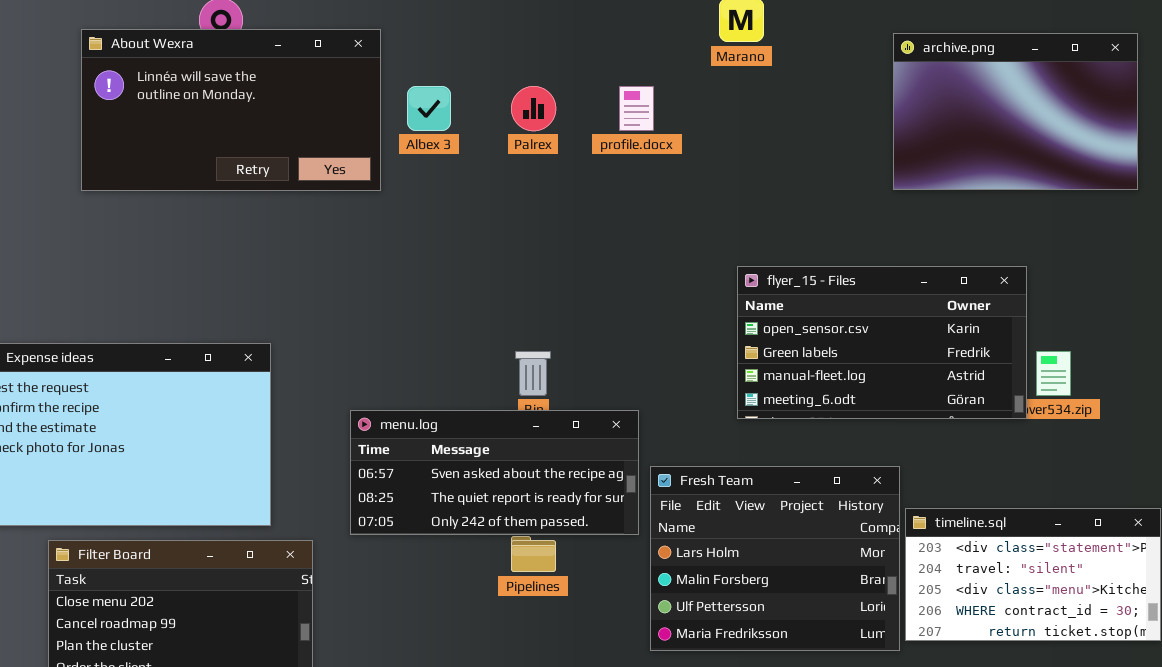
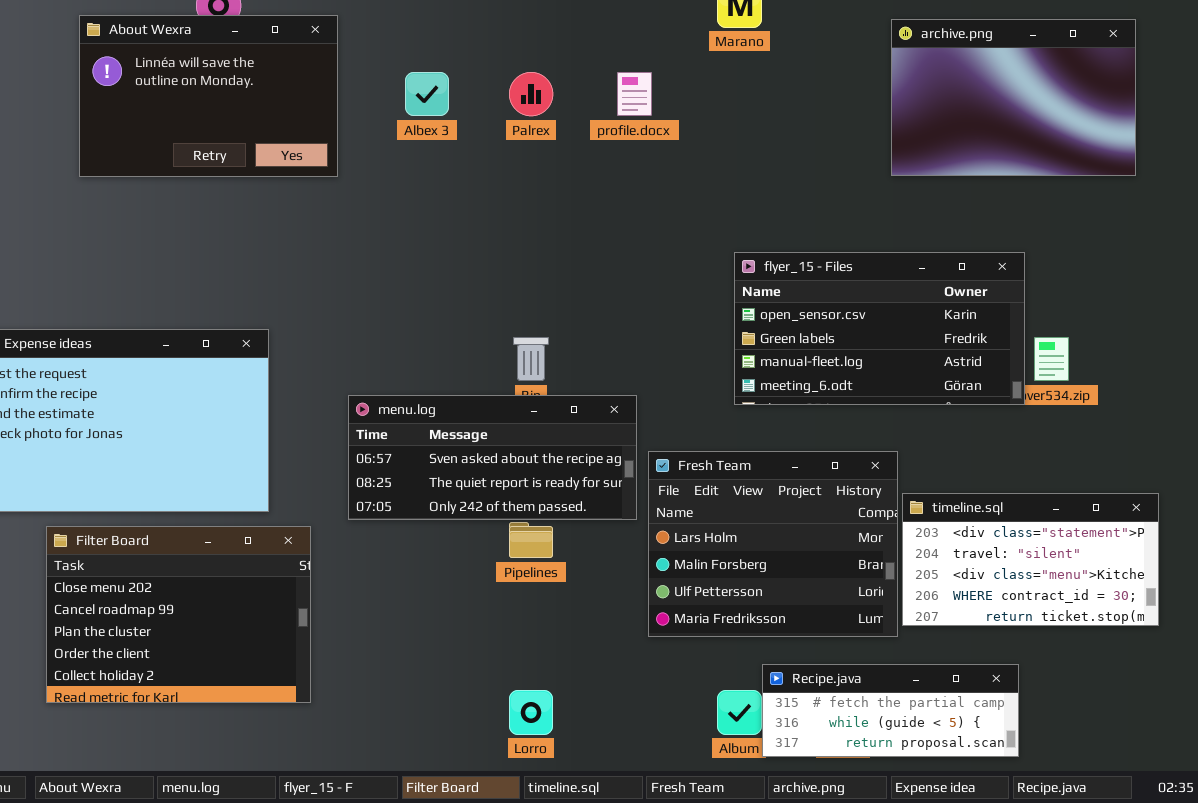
About Wexra: [81,29,381,191] -> [79,15,338,177], resized

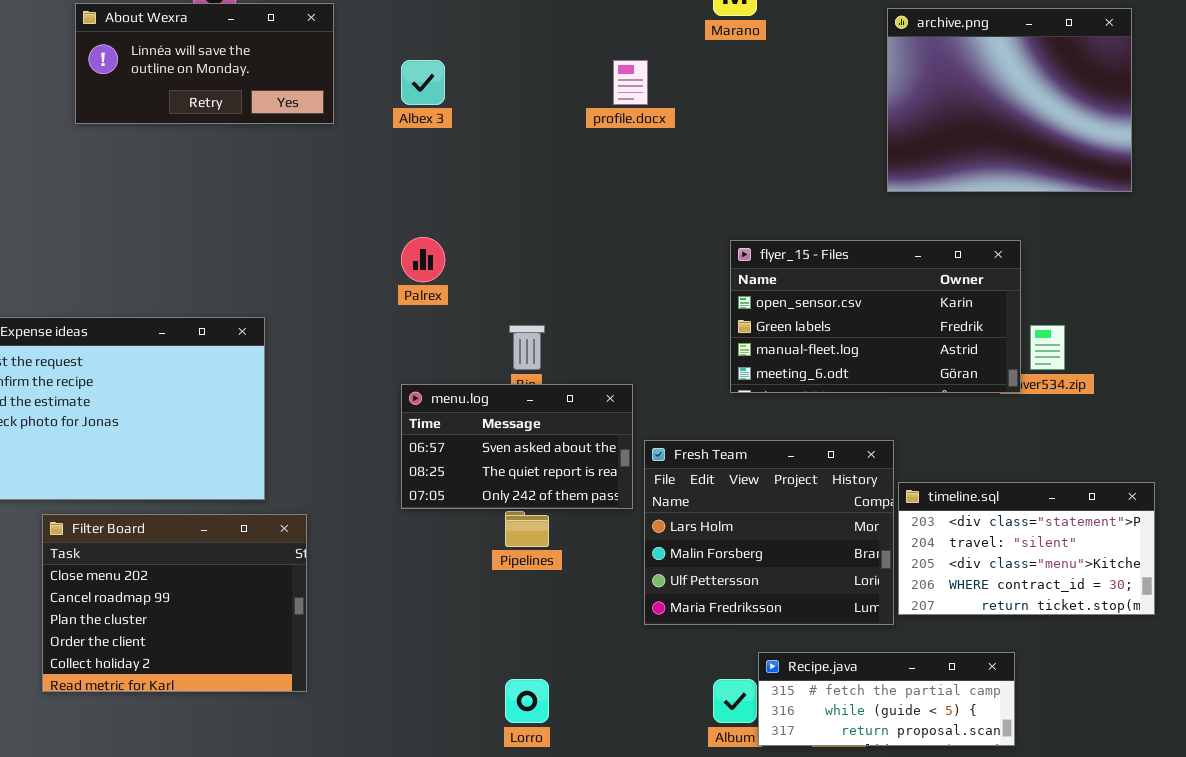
About Wexra: [79,15,338,177] -> [75,3,334,124], resized
archive.png: [891,19,1136,176] -> [887,8,1132,192], resized
Palrex: [509,72,553,116] -> [401,237,445,282], moved
menu.log: [348,395,637,520] -> [401,384,633,509], resized

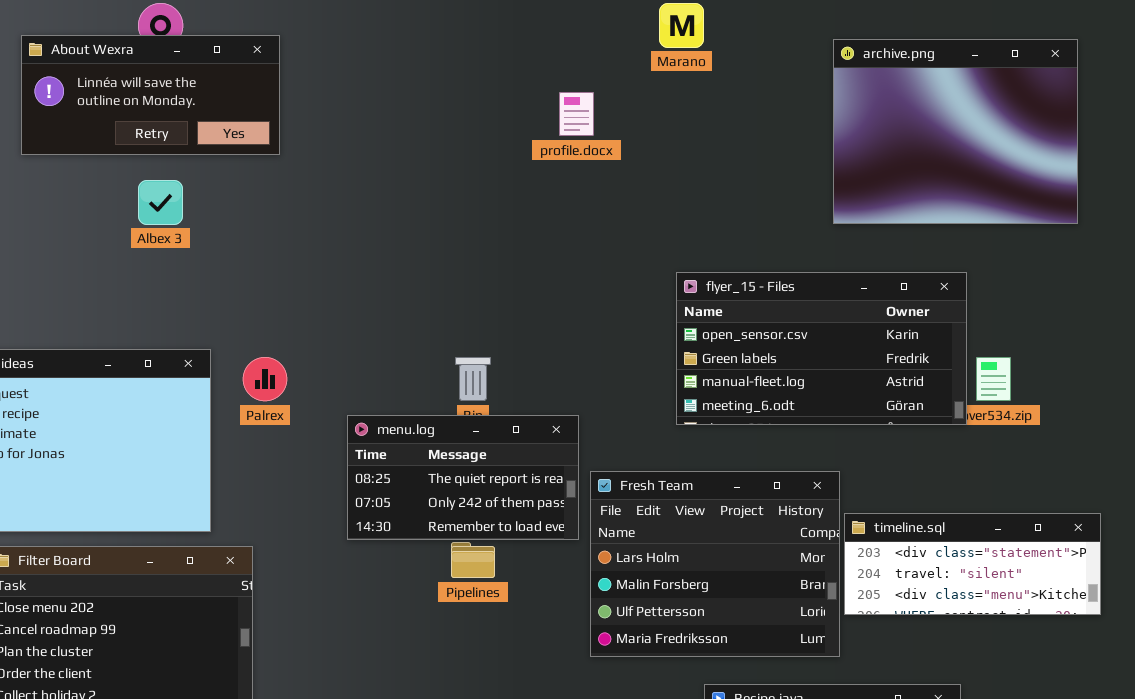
Albex 3: [401,60,445,105] -> [138,180,183,225], moved
Palrex: [401,237,445,282] -> [243,357,287,401], moved
menu.log: [401,384,633,509] -> [347,415,579,540], scrolled down 1 row
timeline.sql: [898,482,1155,615] -> [844,513,1101,615], resized

